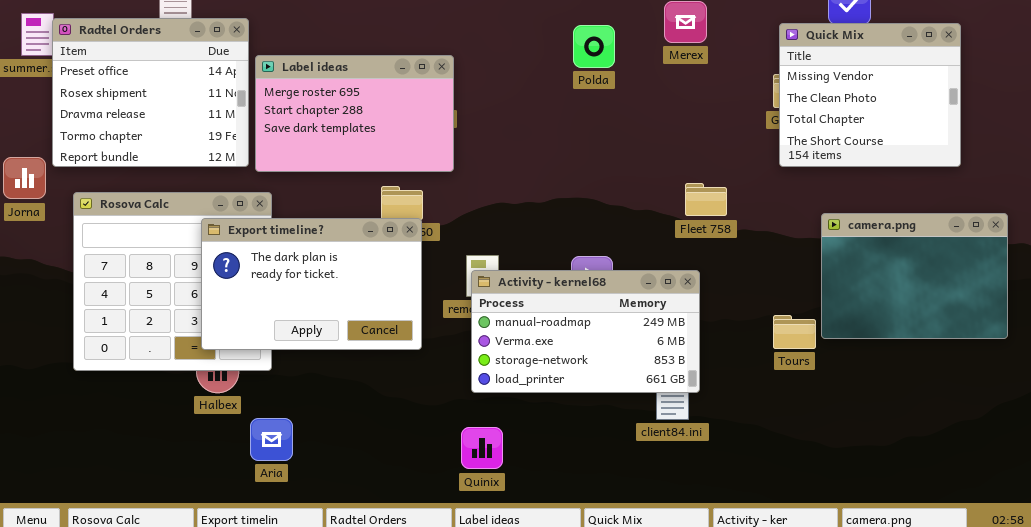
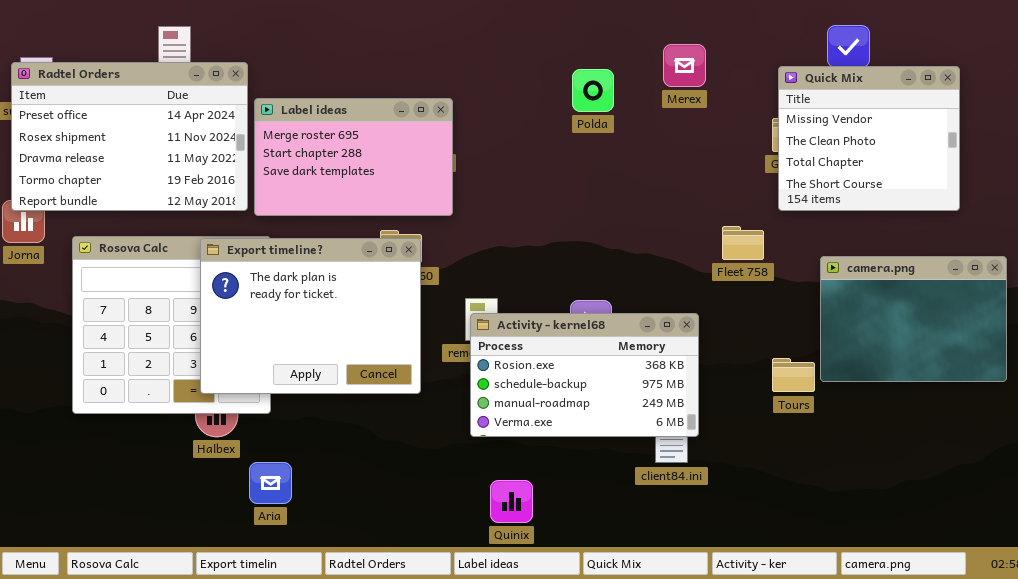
Radtel Orders: [52,18,249,167] -> [11,62,248,211], resized
Fleet 758: [685,183,727,216] -> [722,226,764,260], moved
Export timeline?: [201,218,422,350] -> [200,238,421,394], resized
Activity - kernel68: [471,270,700,393] -> [470,313,699,437], scrolled up 2 rows
Quinix: [461,427,503,469] -> [490,480,533,523], moved

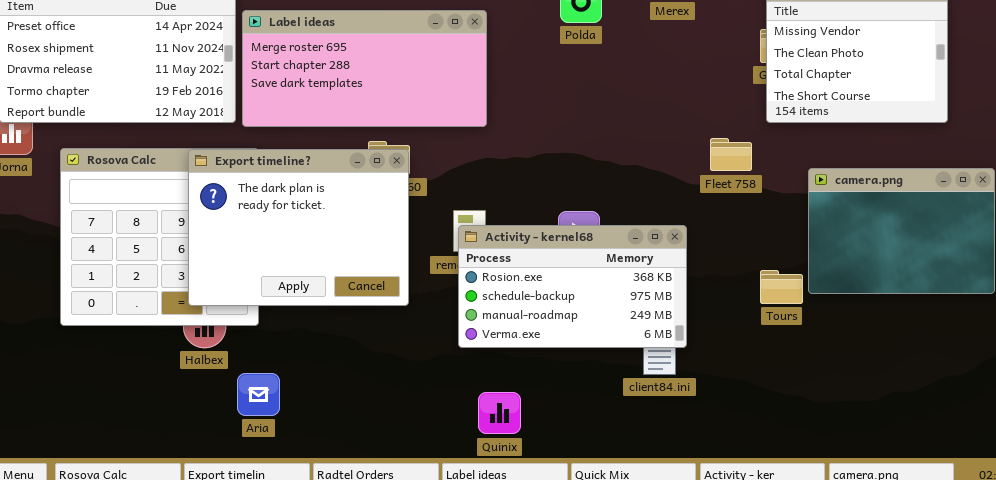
Label ideas: [254,98,453,216] -> [242,10,487,127], resized

